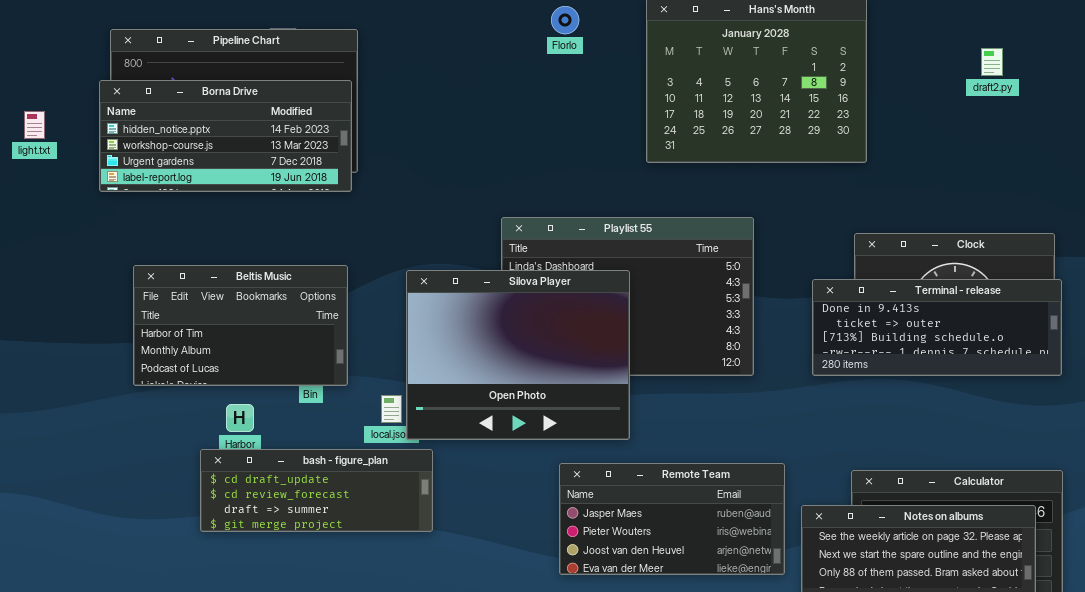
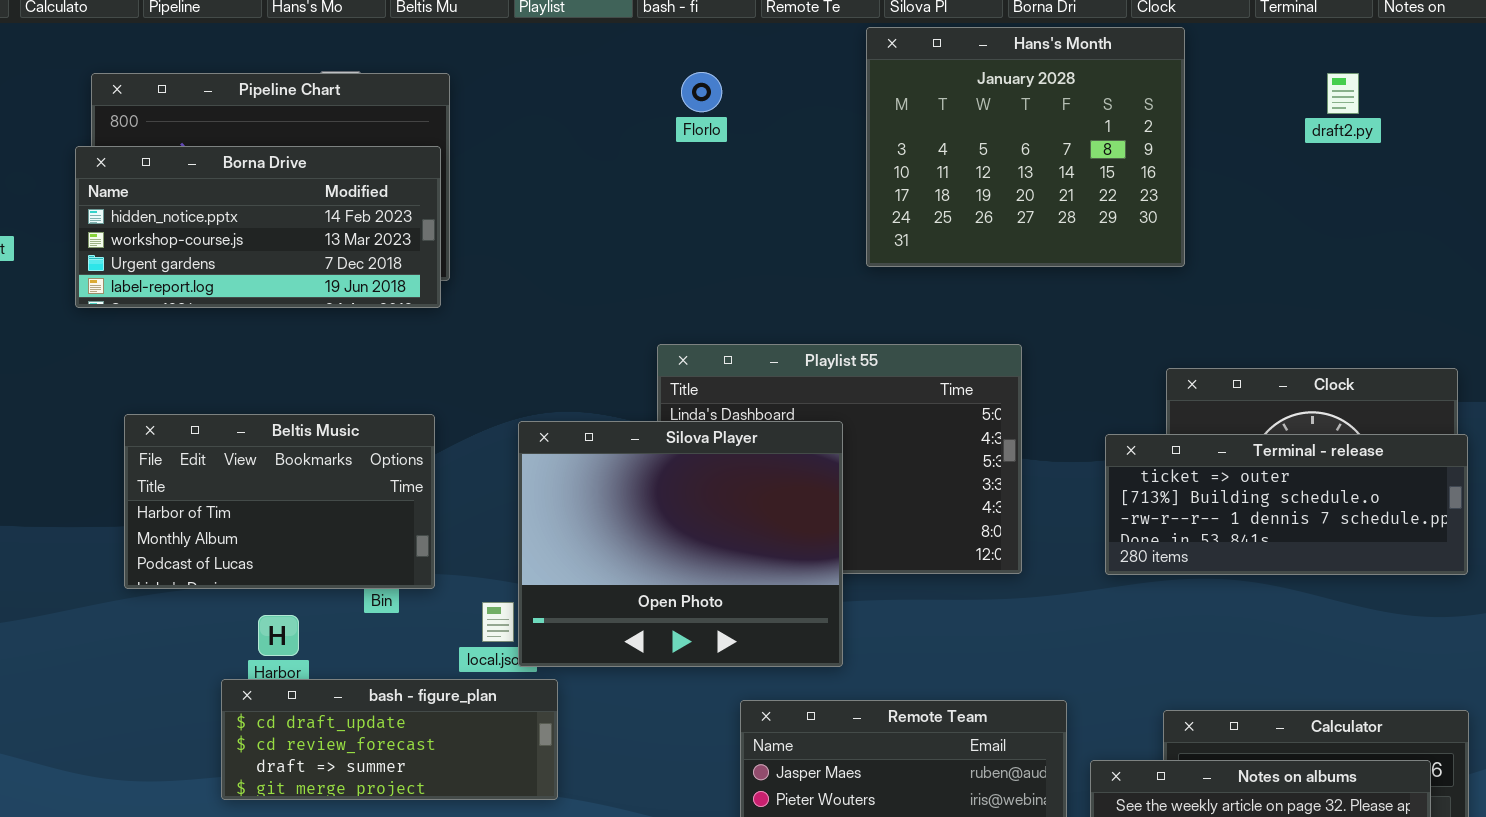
Florlo: [551,6,579,34] -> [681,72,722,112], moved
draft2.py: [981,48,1003,76] -> [1327,73,1359,114], moved
Terminal - release: [812,279,1062,376] -> [1105,434,1468,575], scrolled down 1 row

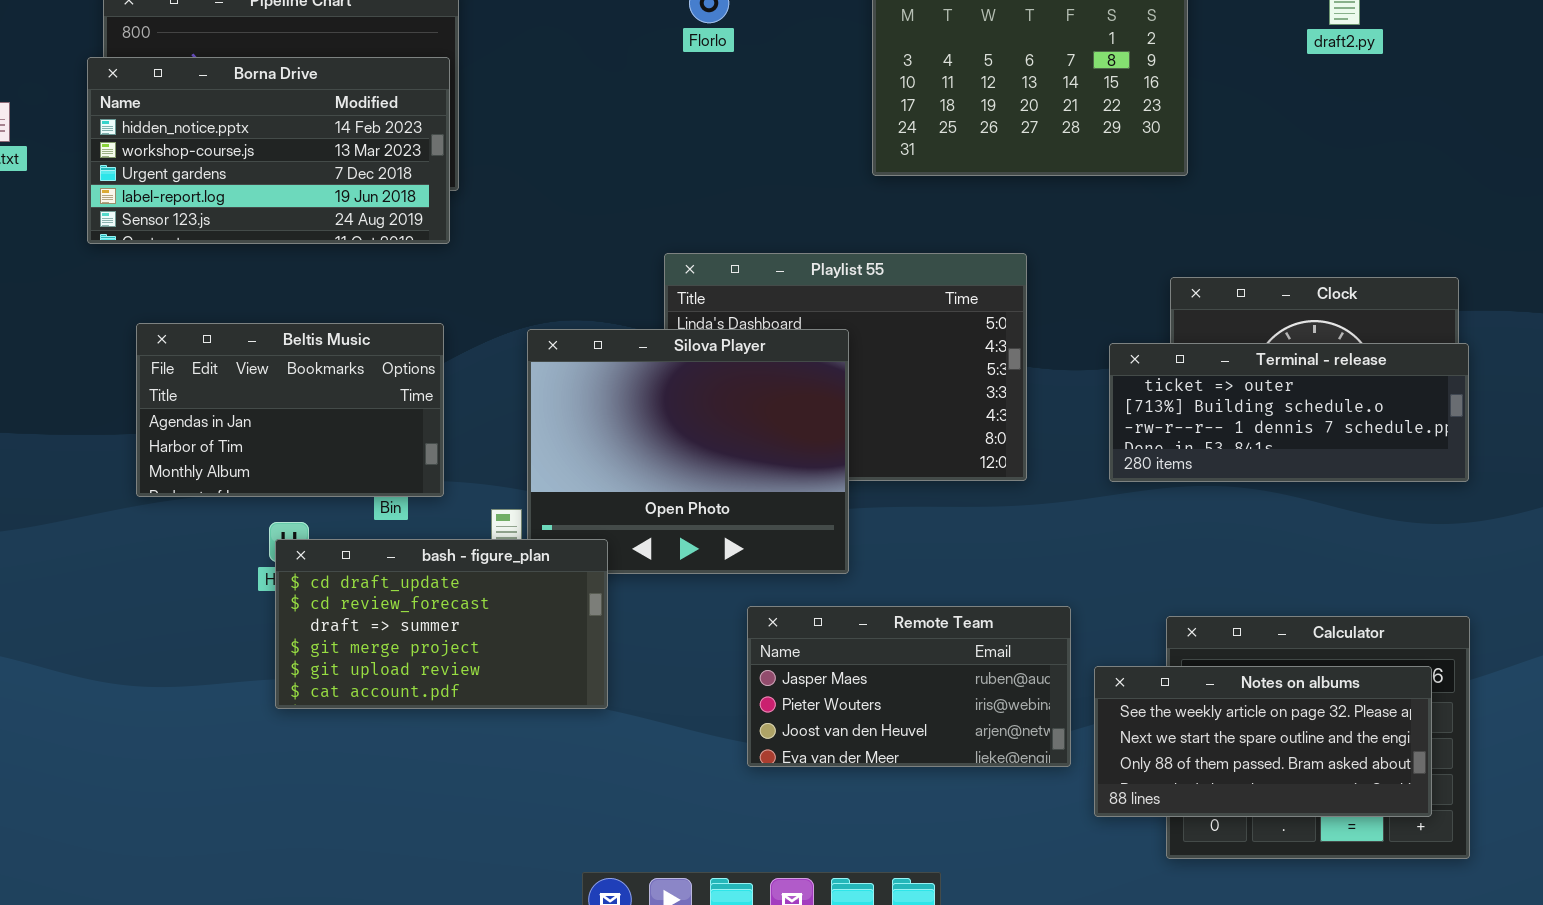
Borna Drive: [75,146,441,308] -> [87,57,450,244], resized
Beltis Music: [124,414,435,589] -> [136,323,444,497], scrolled up 1 row
bash - figure_plan: [221,679,558,800] -> [275,539,608,709], moved, resized

